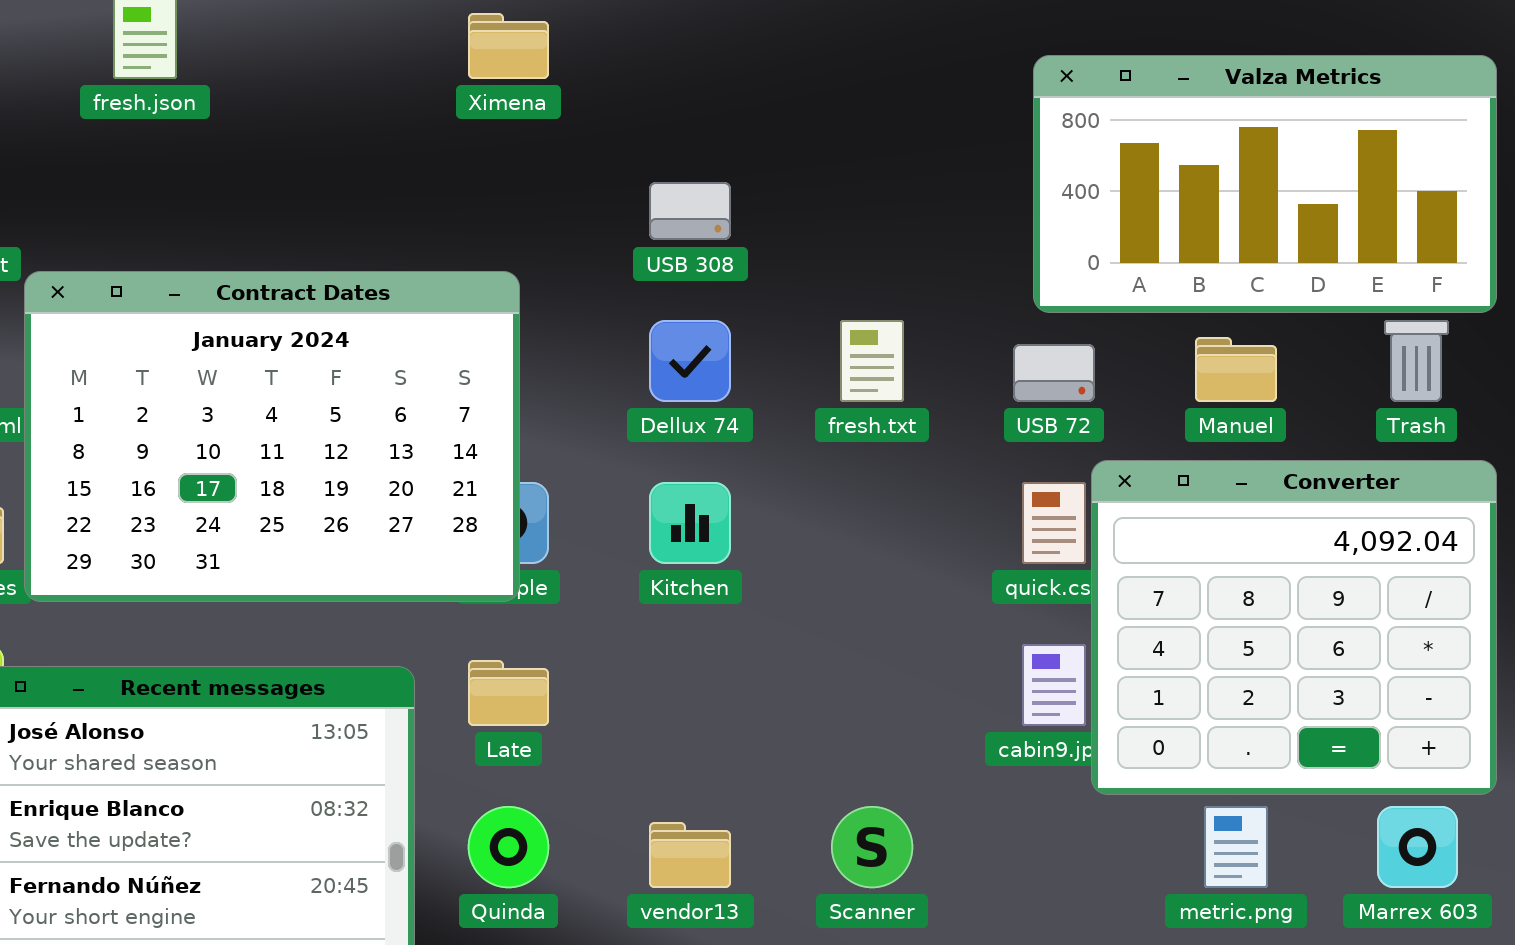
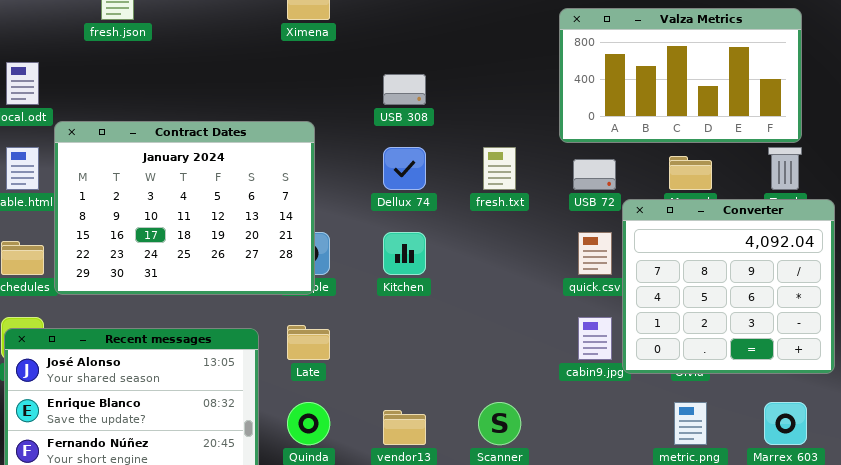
Valza Metrics: [1033,55,1497,313] -> [559,8,802,143], moved
Converter: [1091,460,1497,795] -> [622,199,835,374], moved

